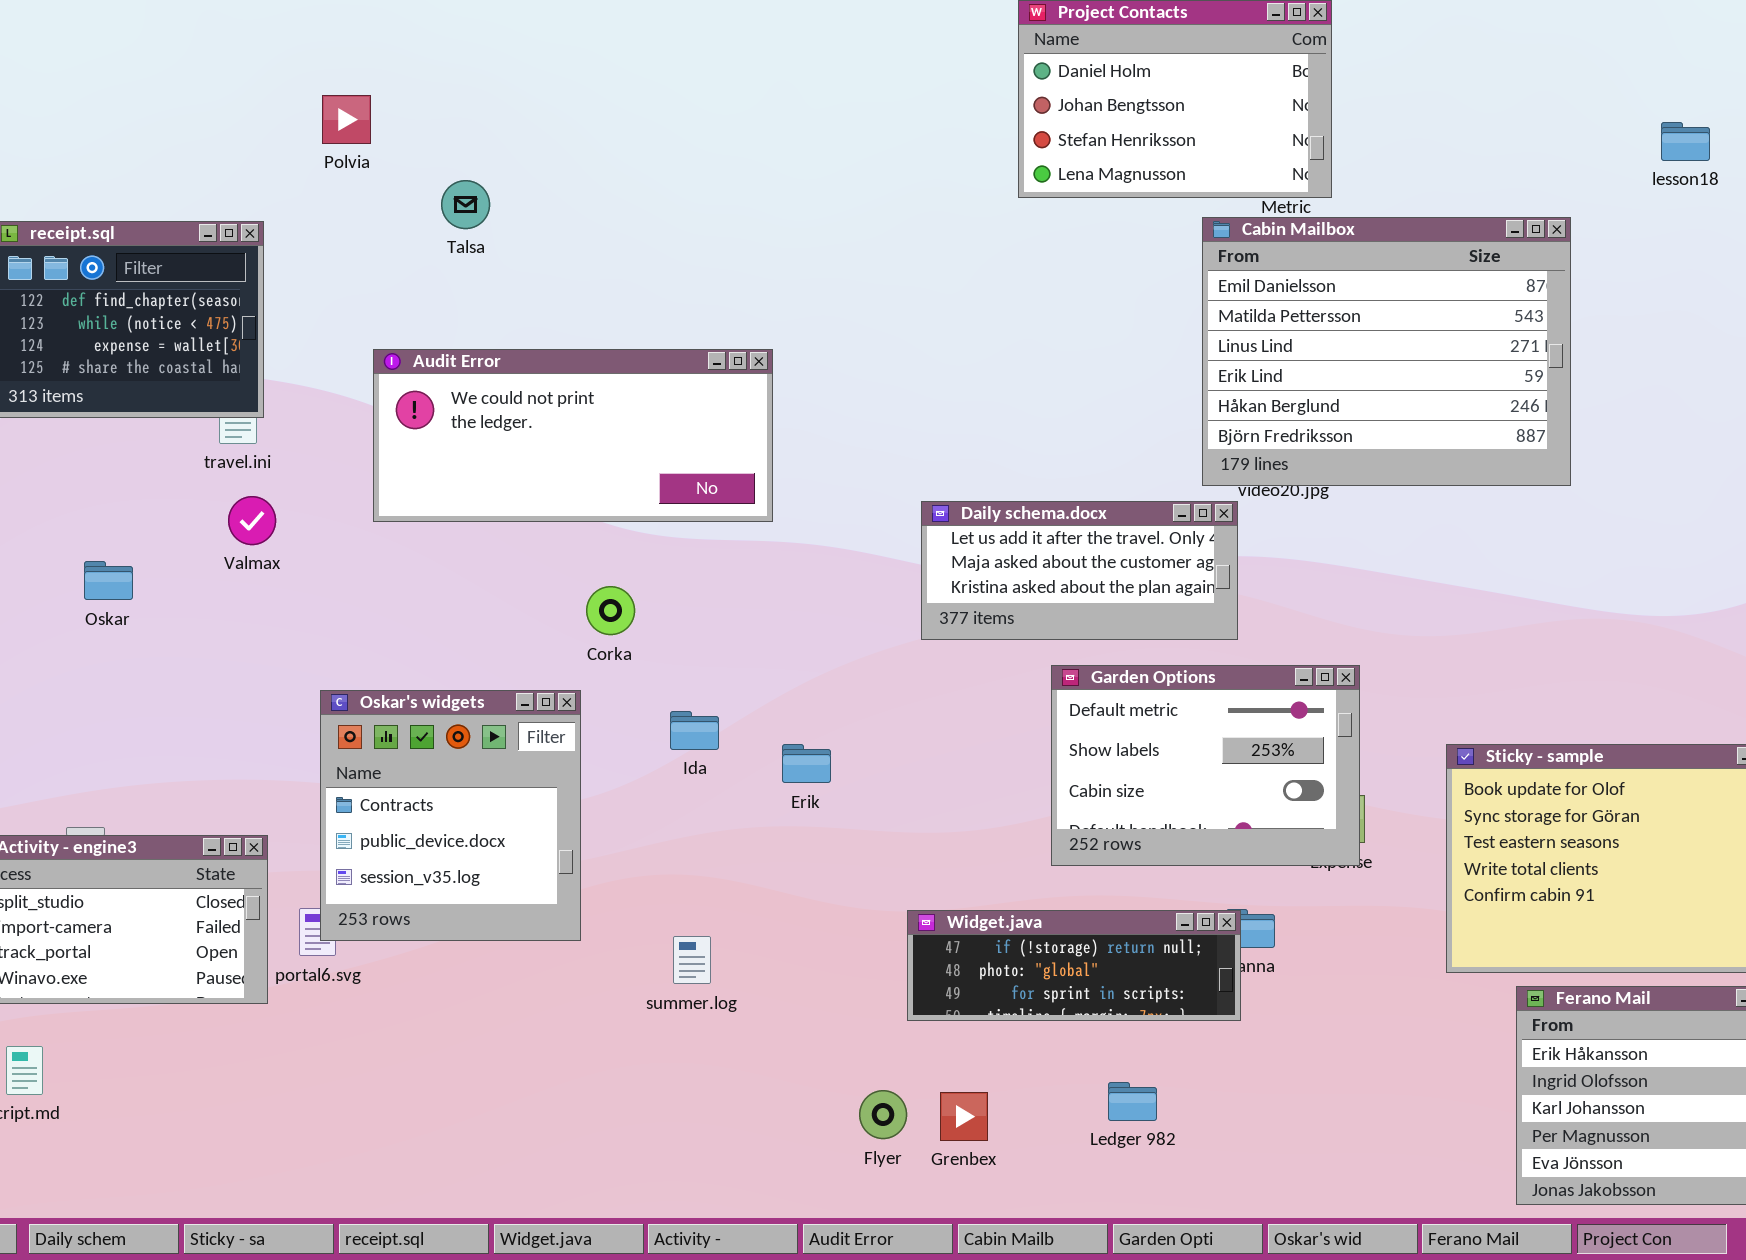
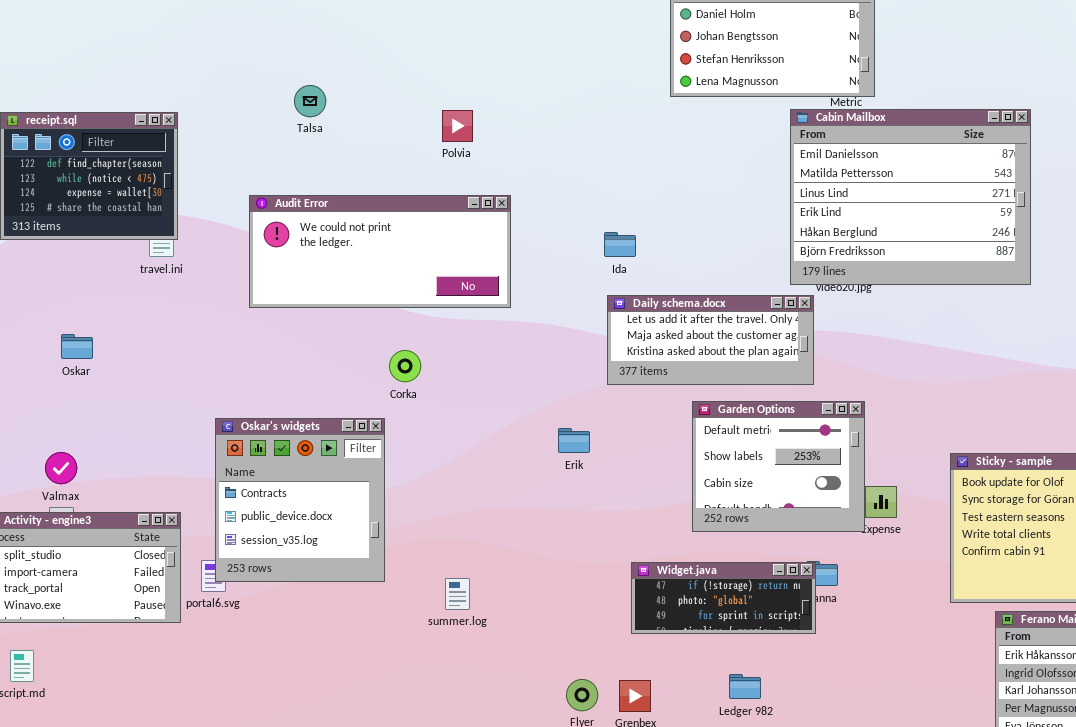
Polvia: [322,95,371,144] -> [442,110,473,142], moved
Valmax: [228,496,276,545] -> [45,452,77,484], moved
Garden Options: [1051,665,1360,866] -> [692,401,865,532], resized
Ida: [670,711,719,750] -> [604,232,636,257], moved
Erik: [782,744,831,783] -> [558,428,590,453], moved
Widget.java: [907,910,1241,1021] -> [631,562,816,634], resized

